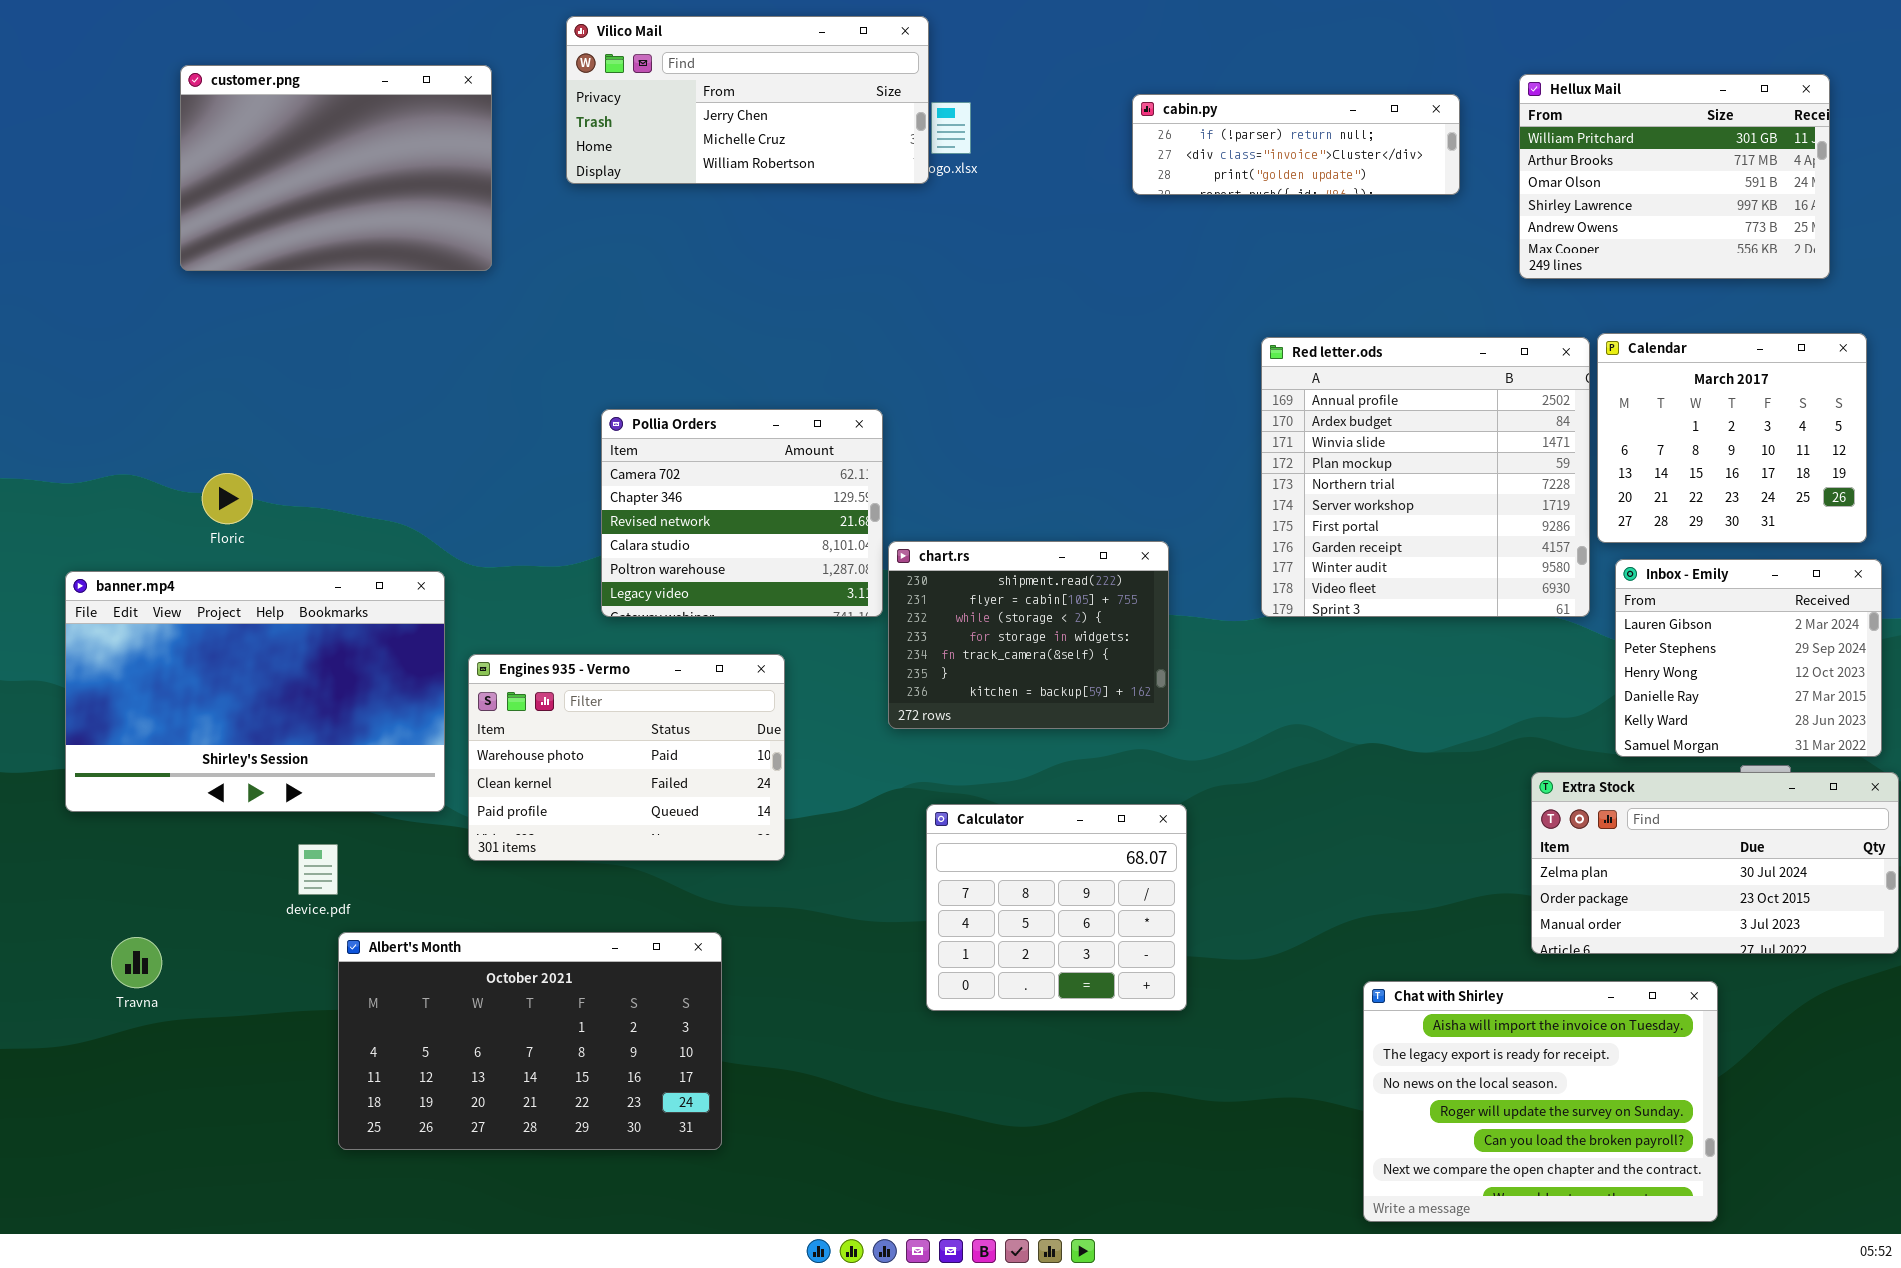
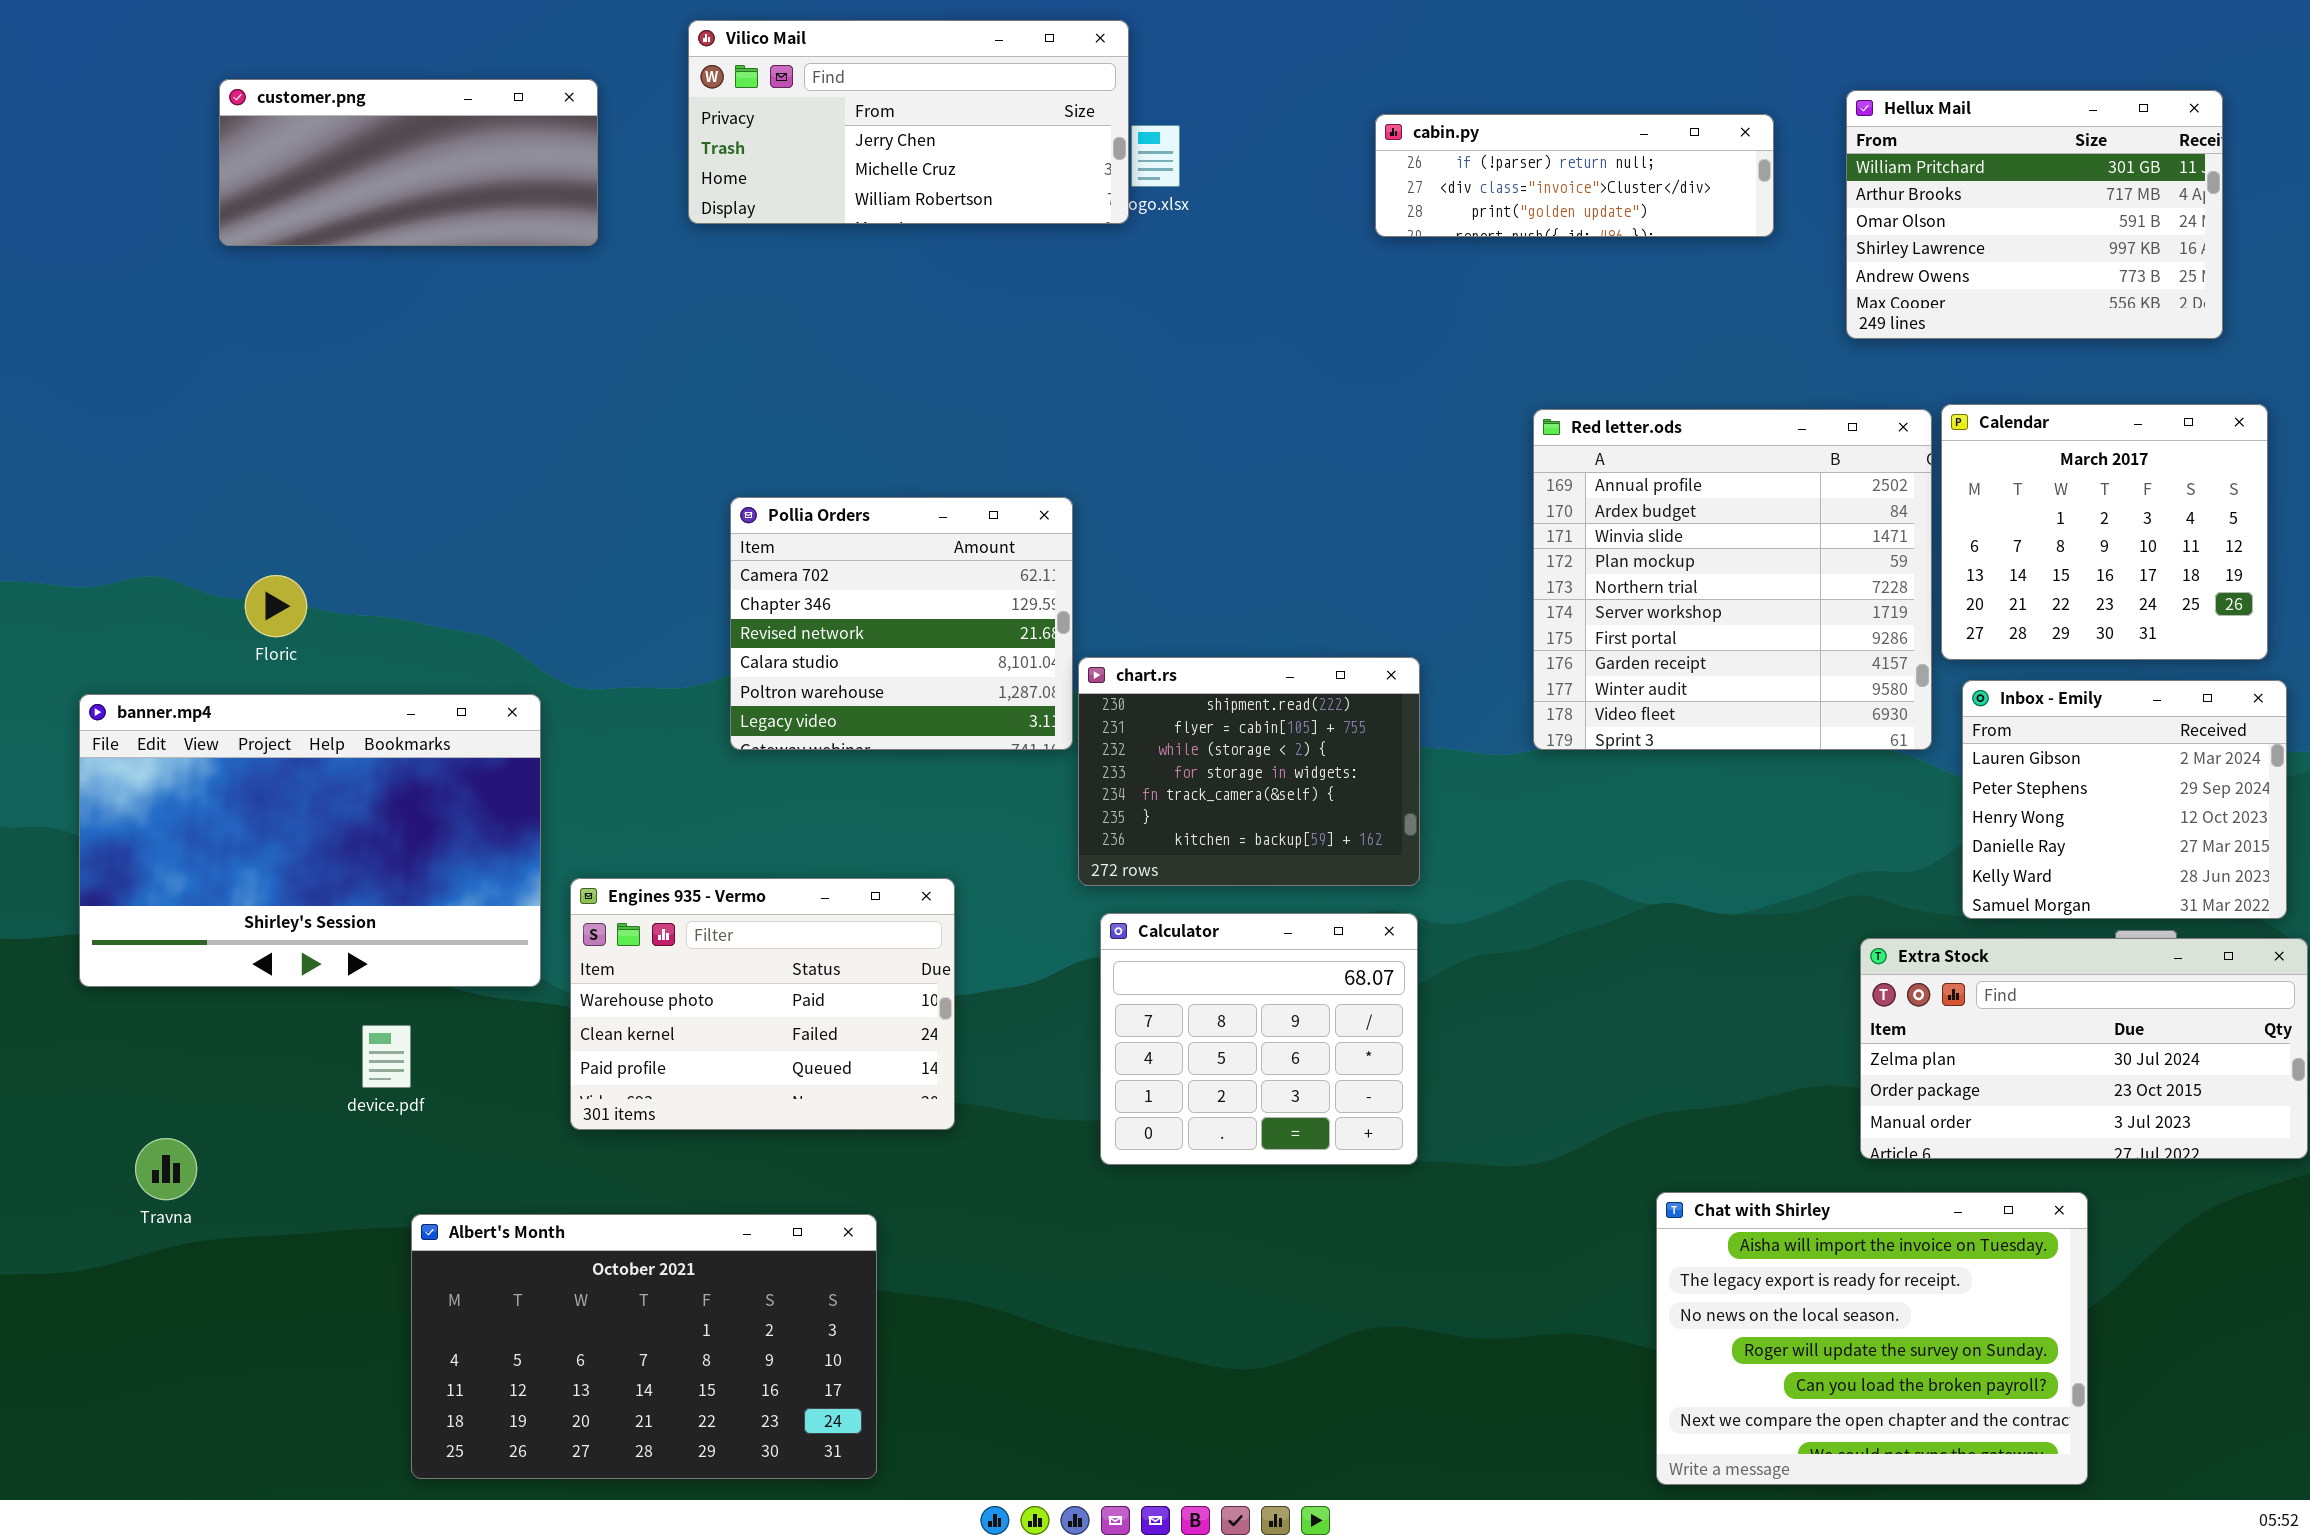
customer.png: [180,65,492,271] -> [219,79,598,246], resized
Engines 935 - Vermo: [468,654,785,861] -> [570,878,955,1130], moved
Calculator: [926,804,1187,1011] -> [1100,913,1418,1165], moved
Albert's Month: [338,932,722,1150] -> [411,1214,877,1479], moved

